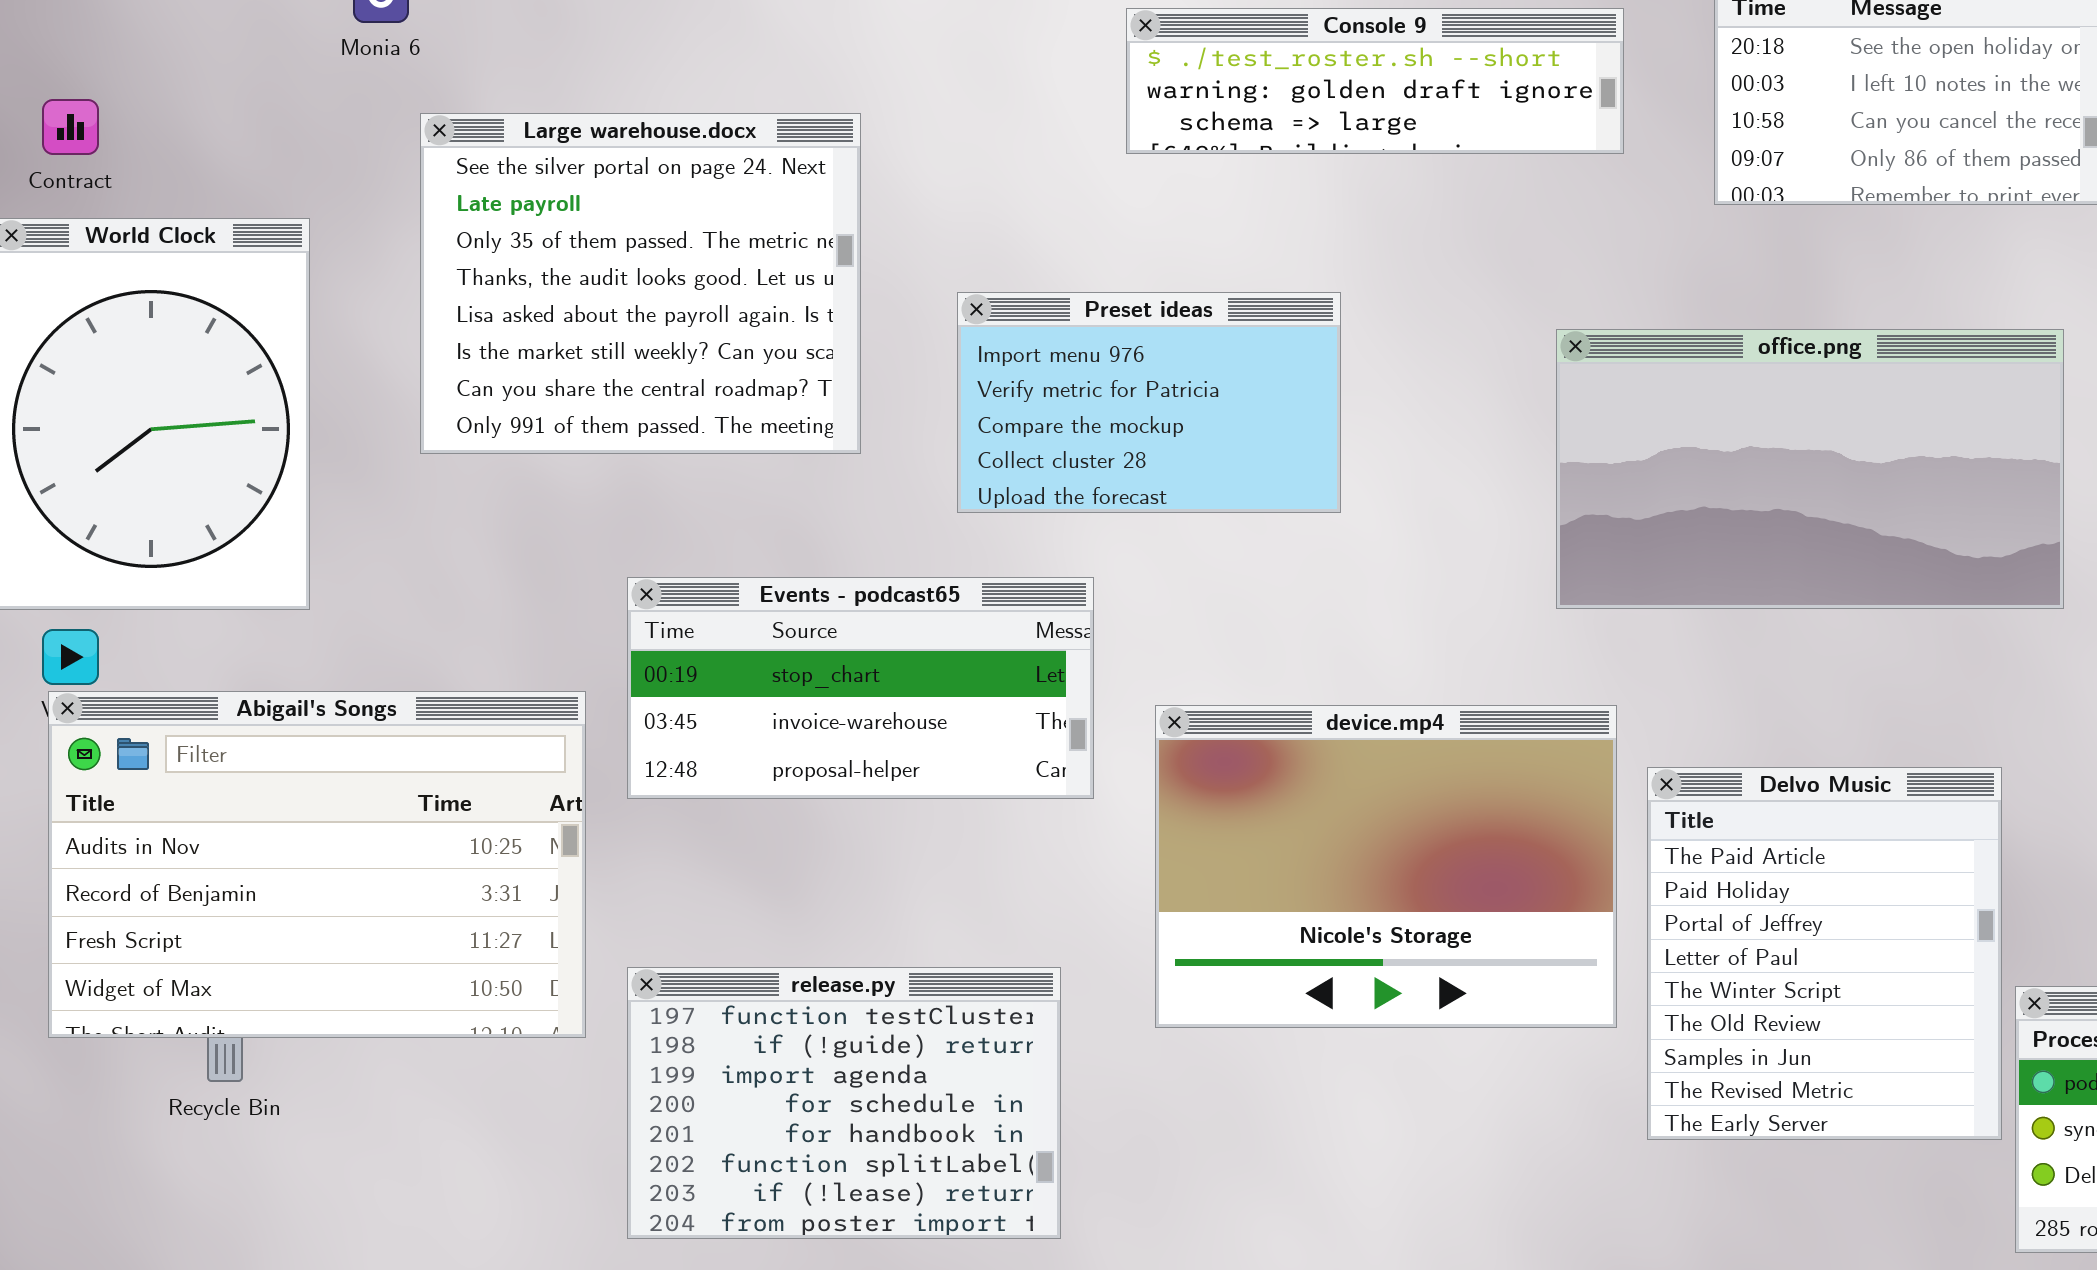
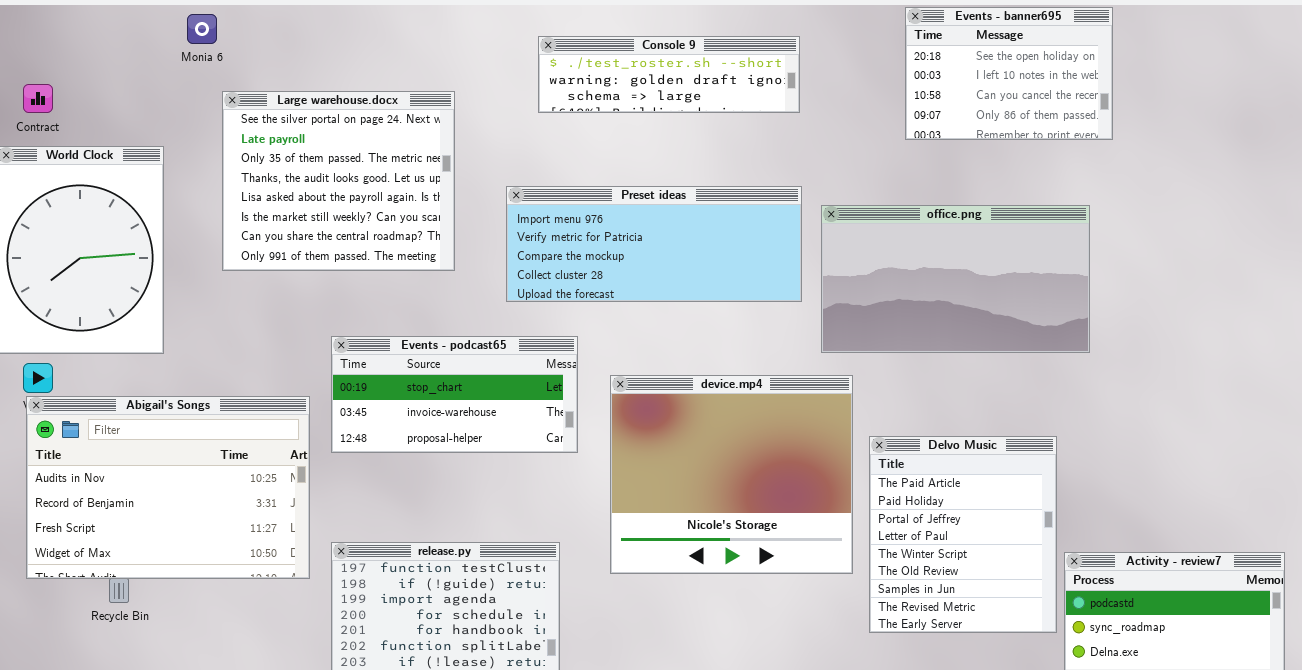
Console 9: [1126,8,1624,154] -> [538,36,800,113], moved
Preset ideas: [957,292,1341,513] -> [506,186,802,302], resized
device.mp4: [1155,705,1617,1028] -> [610,375,853,574], resized

